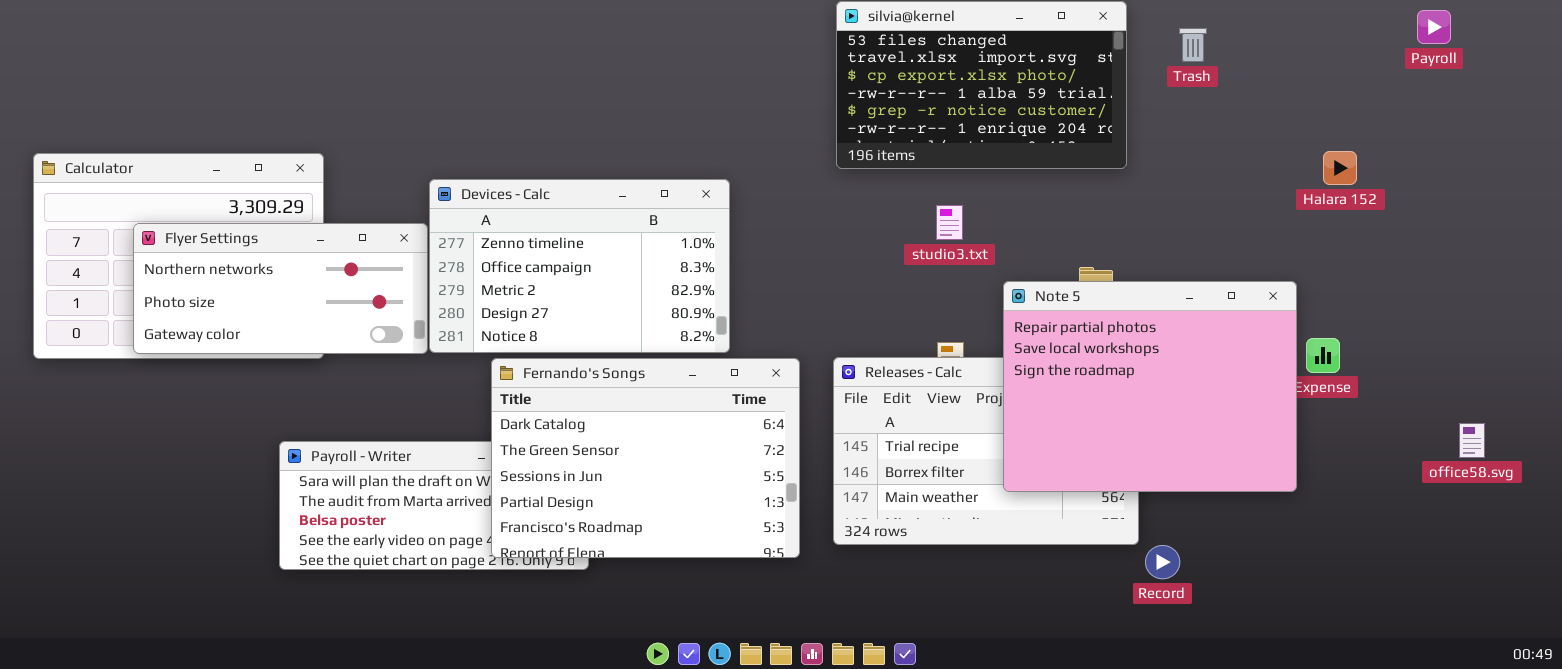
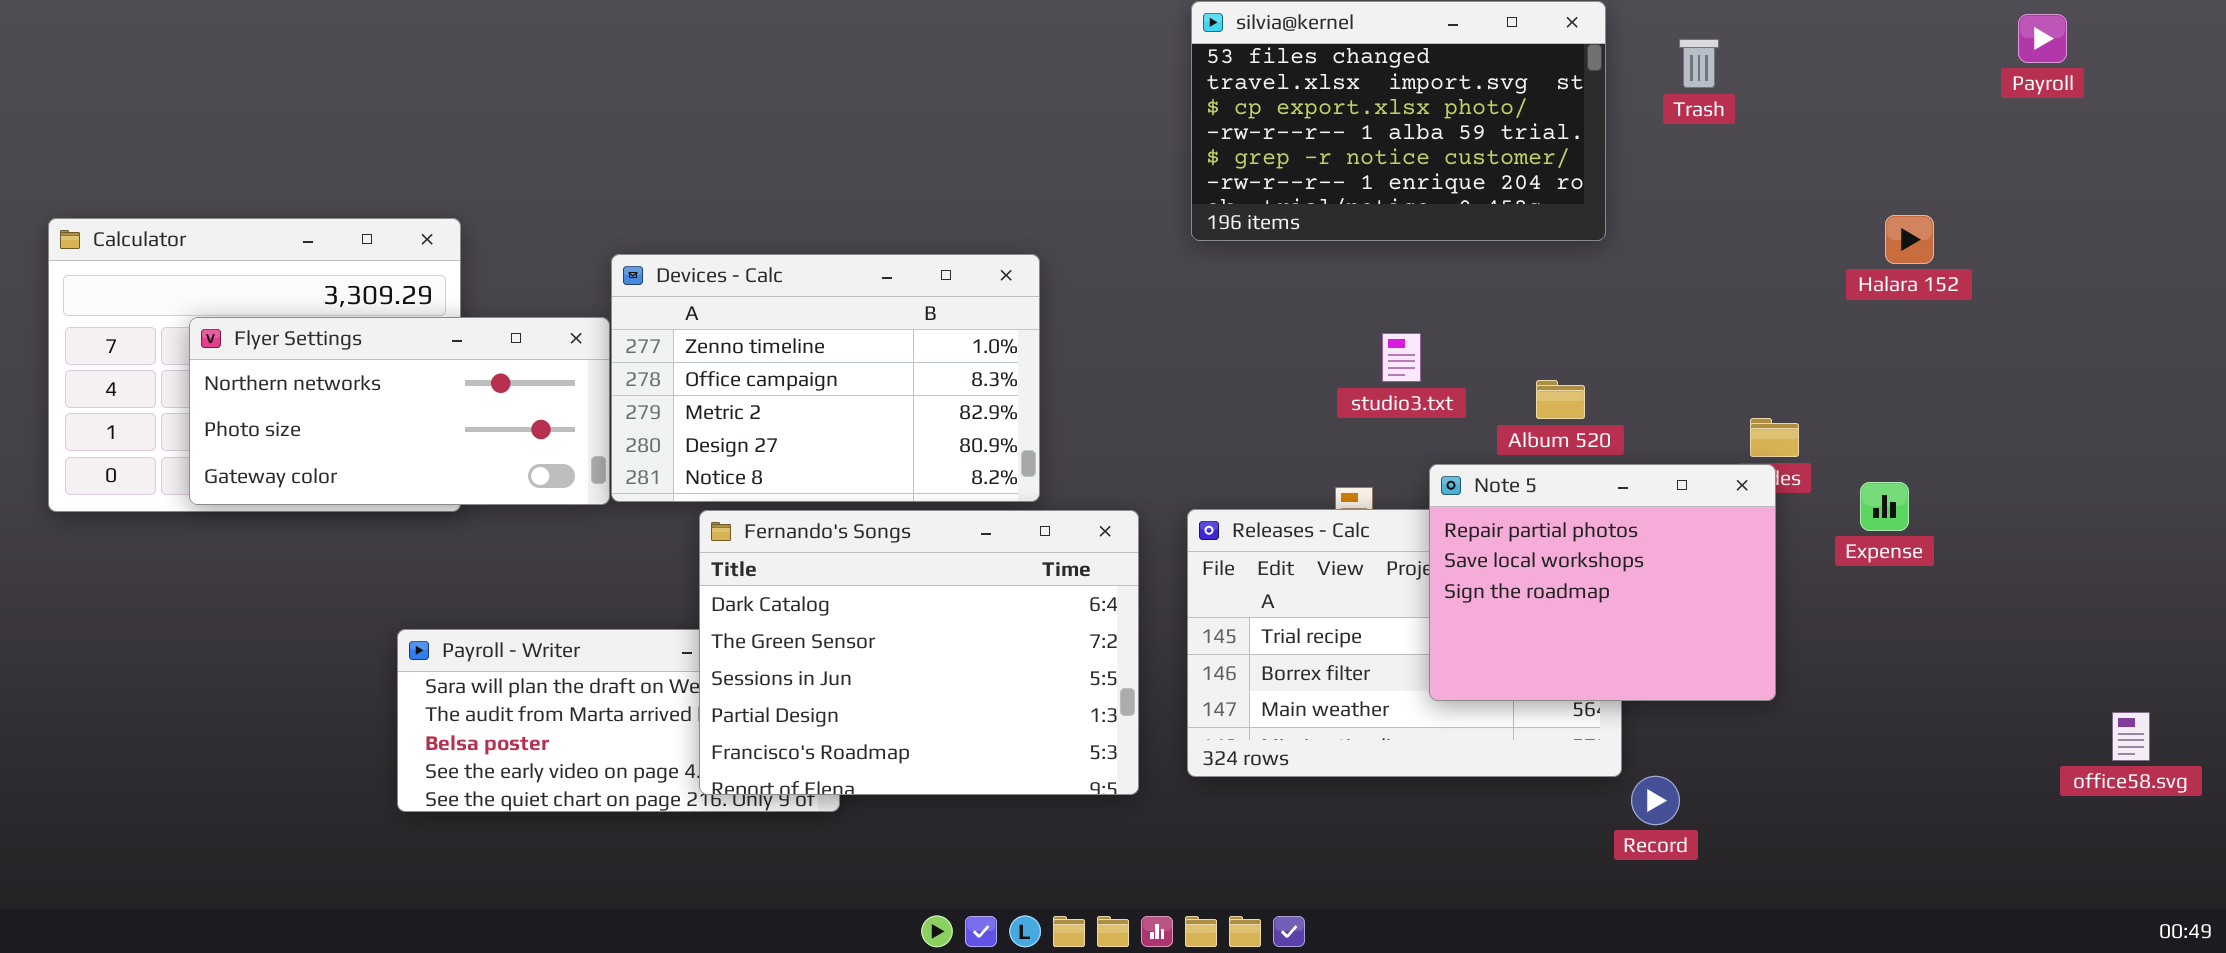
studio3.txt: [936,205,963,240] -> [1382,333,1421,382], moved
Note 5: [1003,281,1297,492] -> [1429,464,1776,701], resized
office58.svg: [1459,423,1485,458] -> [2112,712,2150,761], moved

